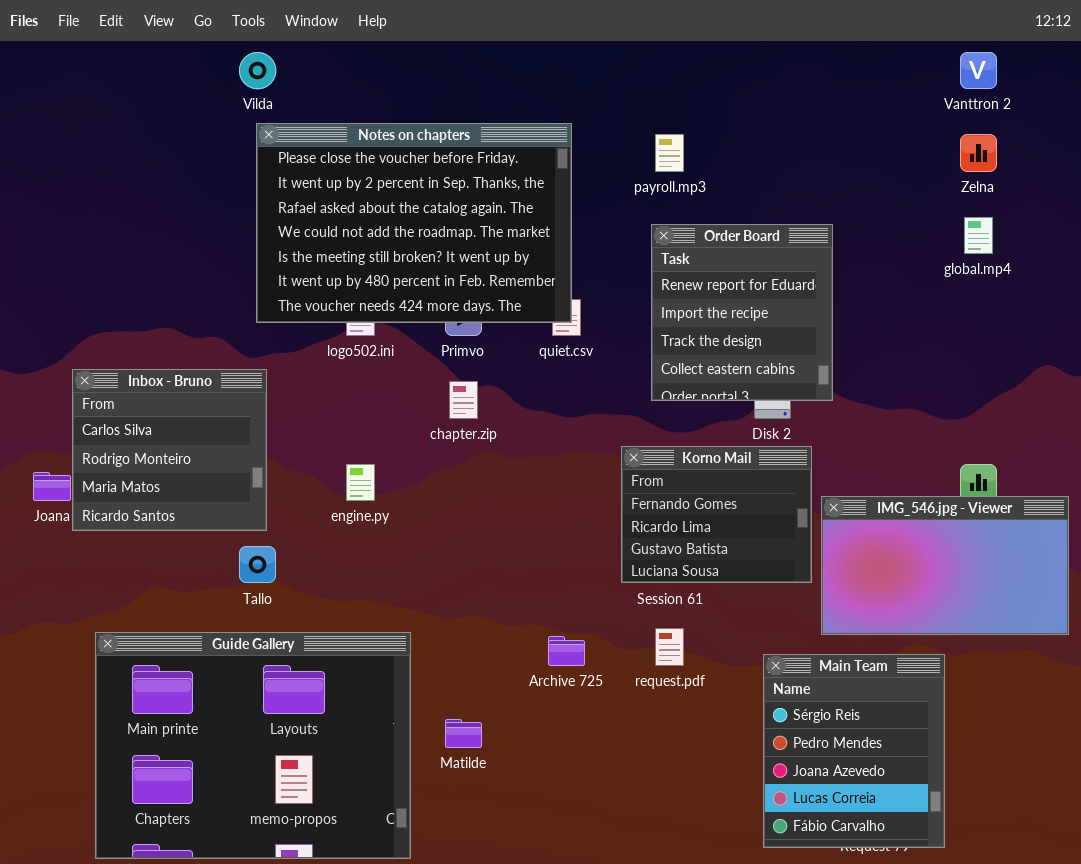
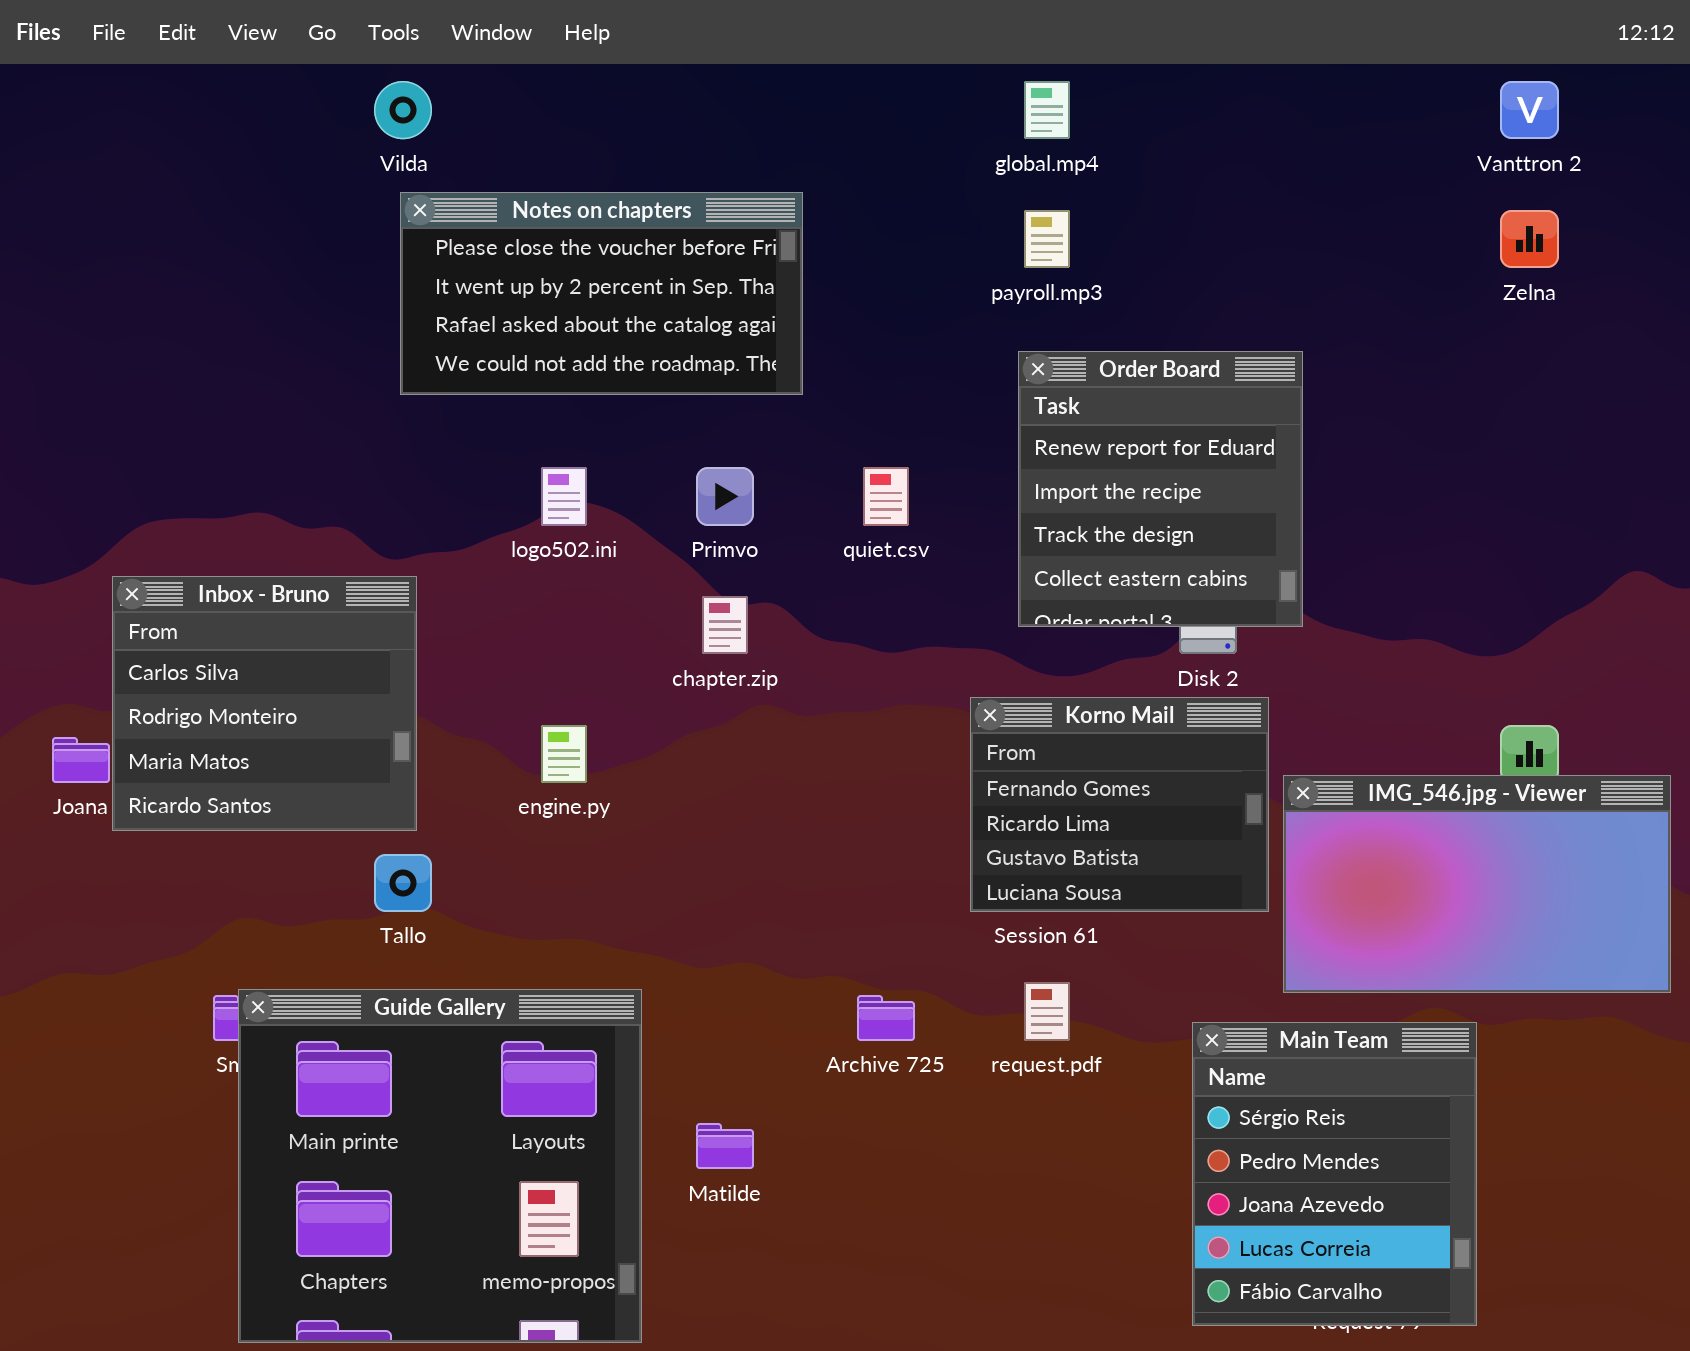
Notes on chapters: [256,123,572,323] -> [400,192,803,395], resized
global.mp4: [964,217,993,254] -> [1024,81,1070,139], moved
Guide Gallery: [95,632,411,859] -> [238,989,642,1343], resized

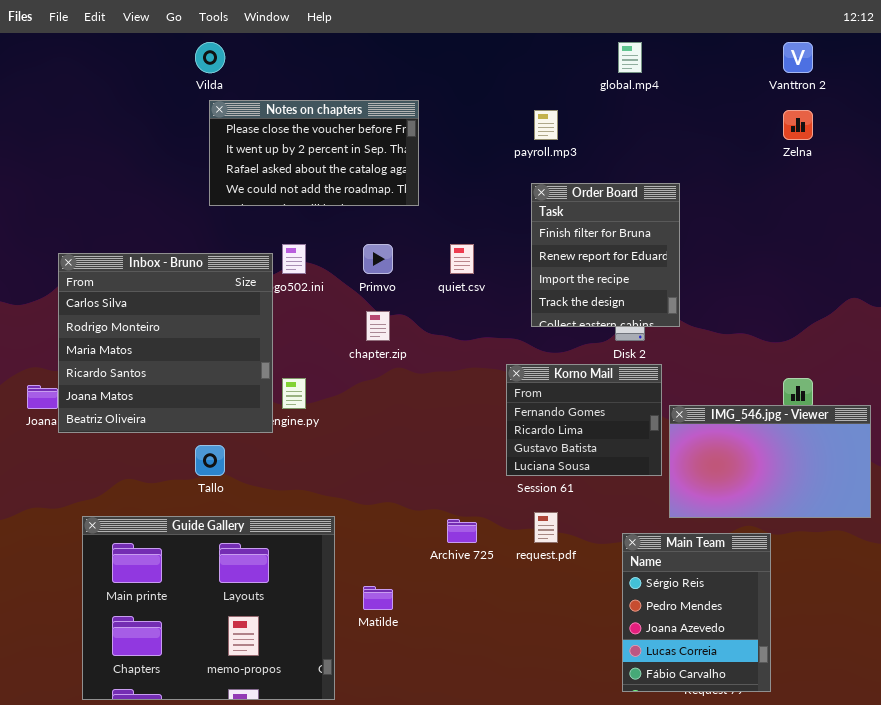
global.mp4: [1024,81,1070,139] -> [618,42,642,73], moved
Order Board: [1018,351,1303,627] -> [531,183,680,327], scrolled up 1 row
Inbox - Bruno: [112,576,417,831] -> [58,253,273,433], resized
Guide Gallery: [238,989,642,1343] -> [82,516,335,700], resized

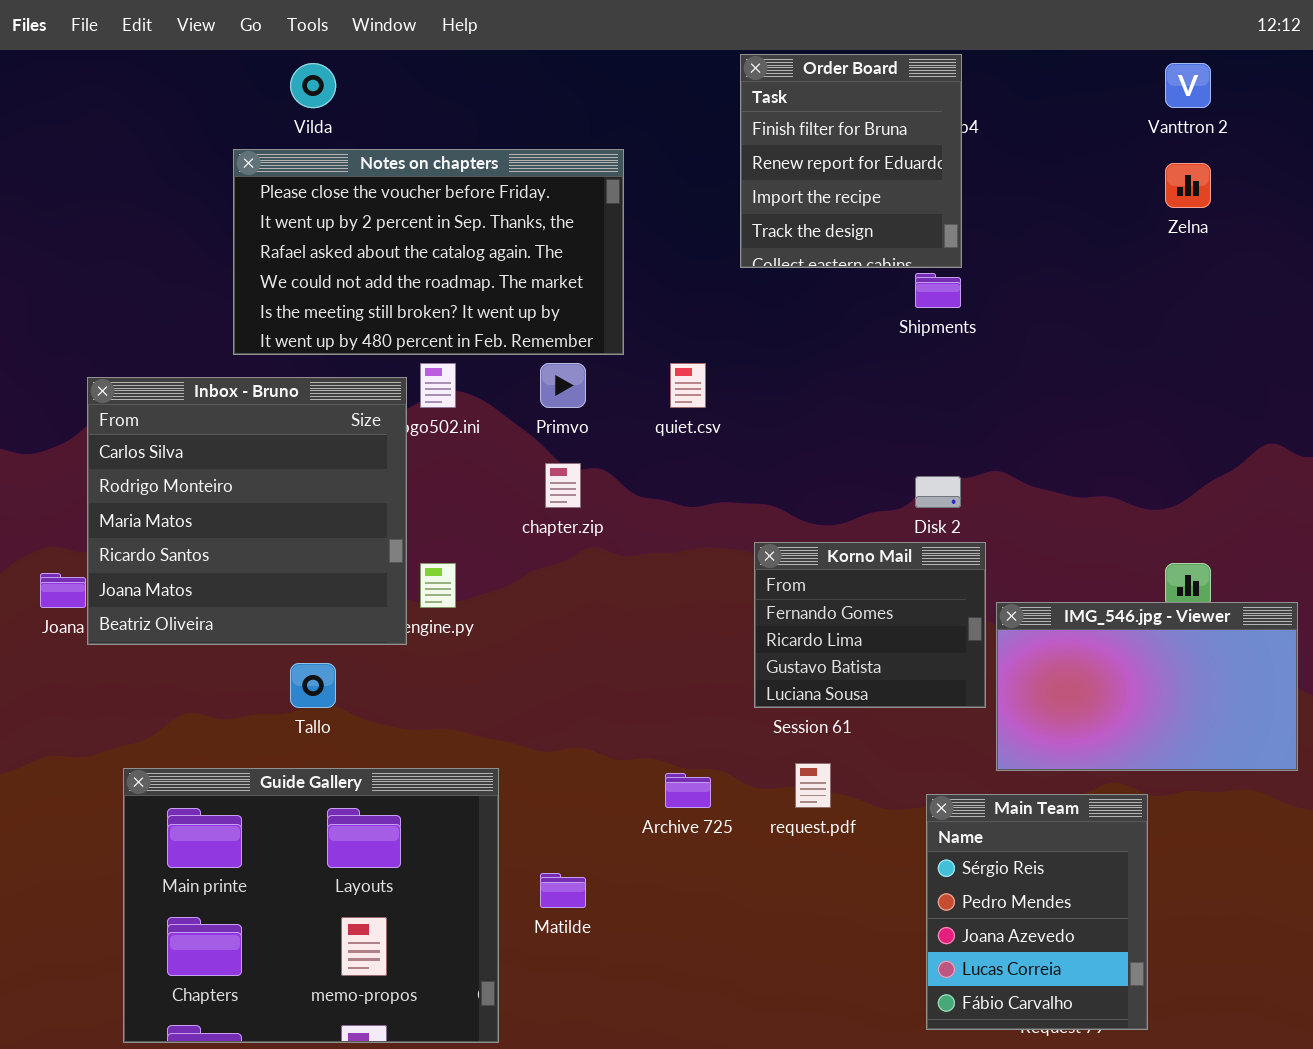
Notes on chapters: [209,100,419,206] -> [233,149,624,355], resized
Order Board: [531,183,680,327] -> [740,54,962,268], moved

